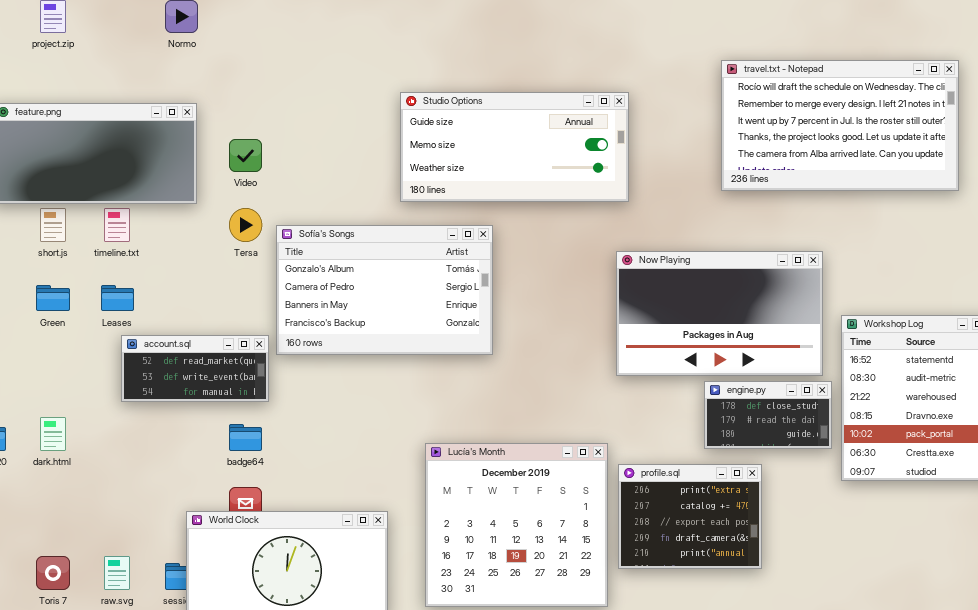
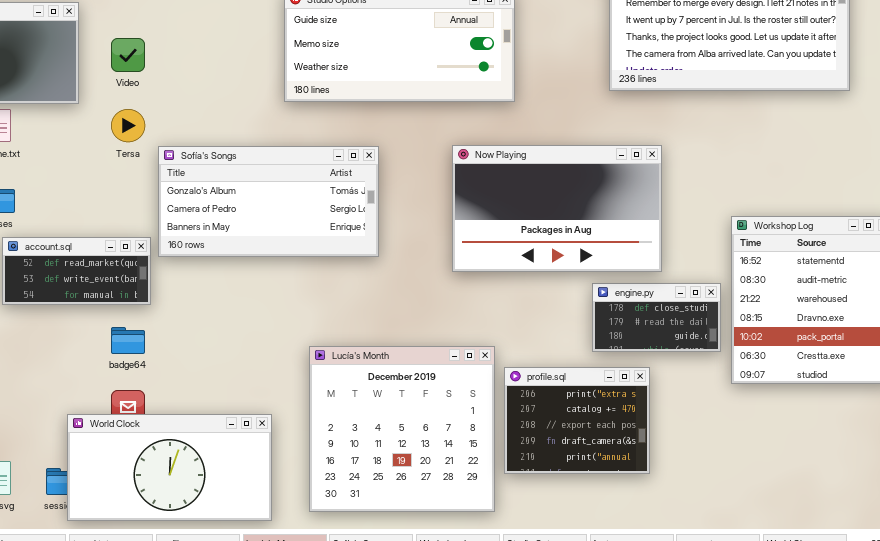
Sofía's Songs: [276,225,493,355] -> [158,146,379,257], resized
Now Playing: [616,251,823,376] -> [452,145,662,272], moved

